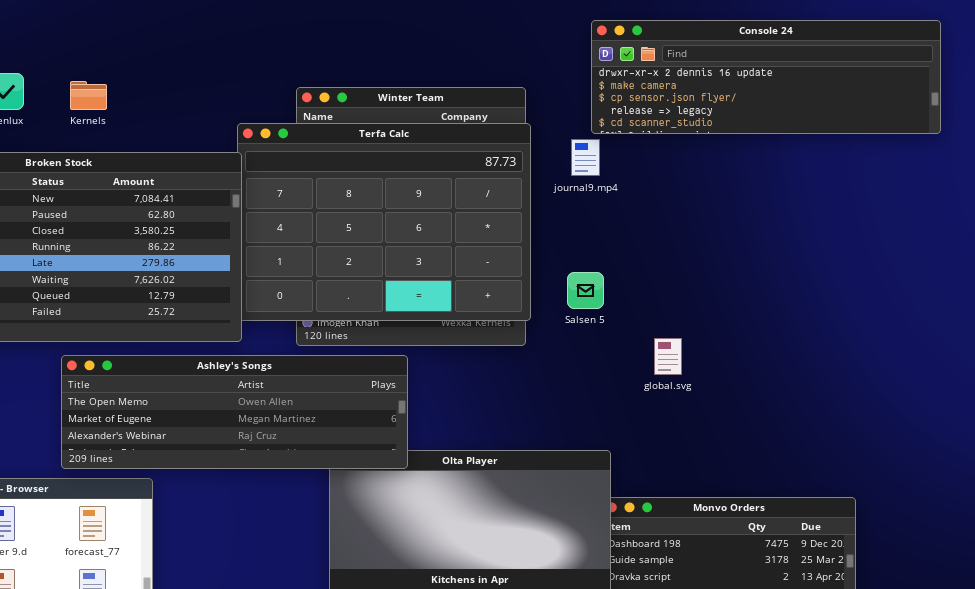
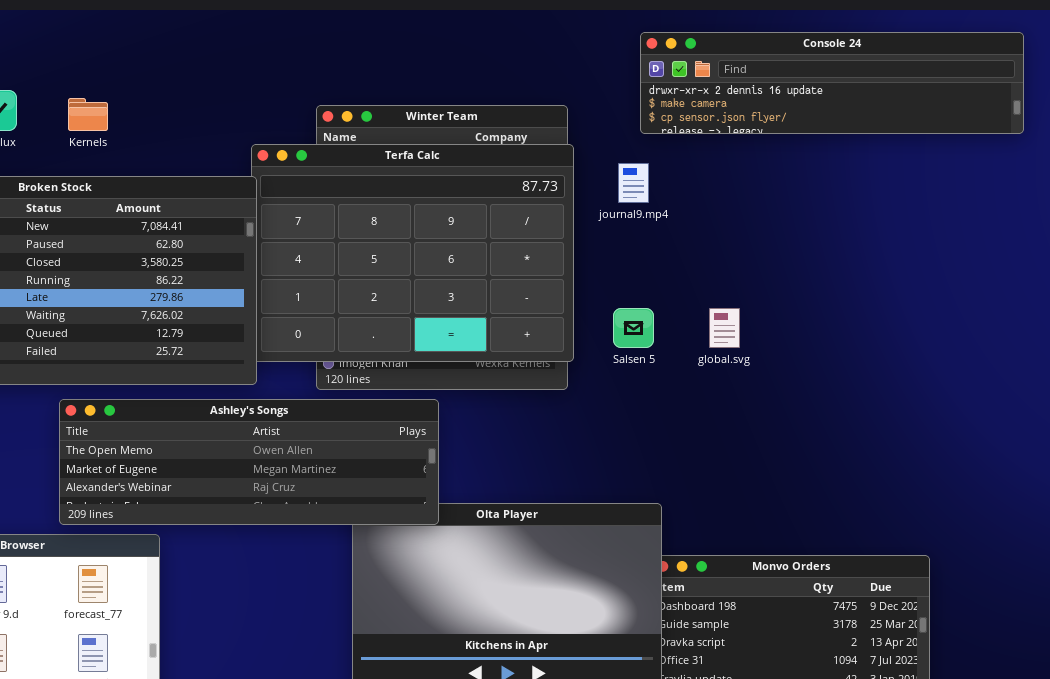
Console 24: [591,20,941,134] -> [640,32,1024,134], resized
global.svg: [654,338,682,375] -> [709,308,740,348], moved

